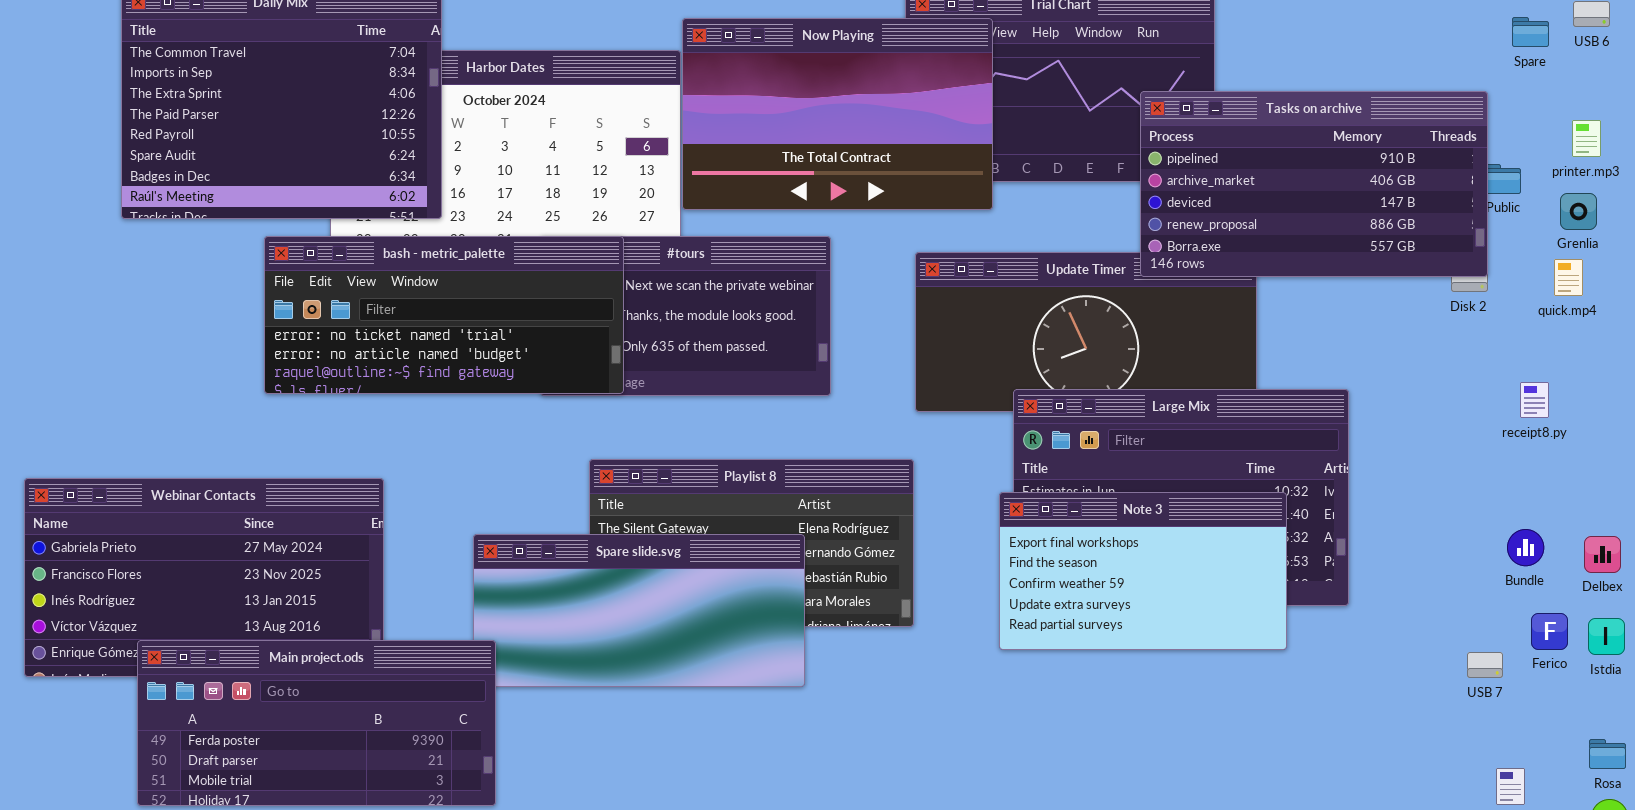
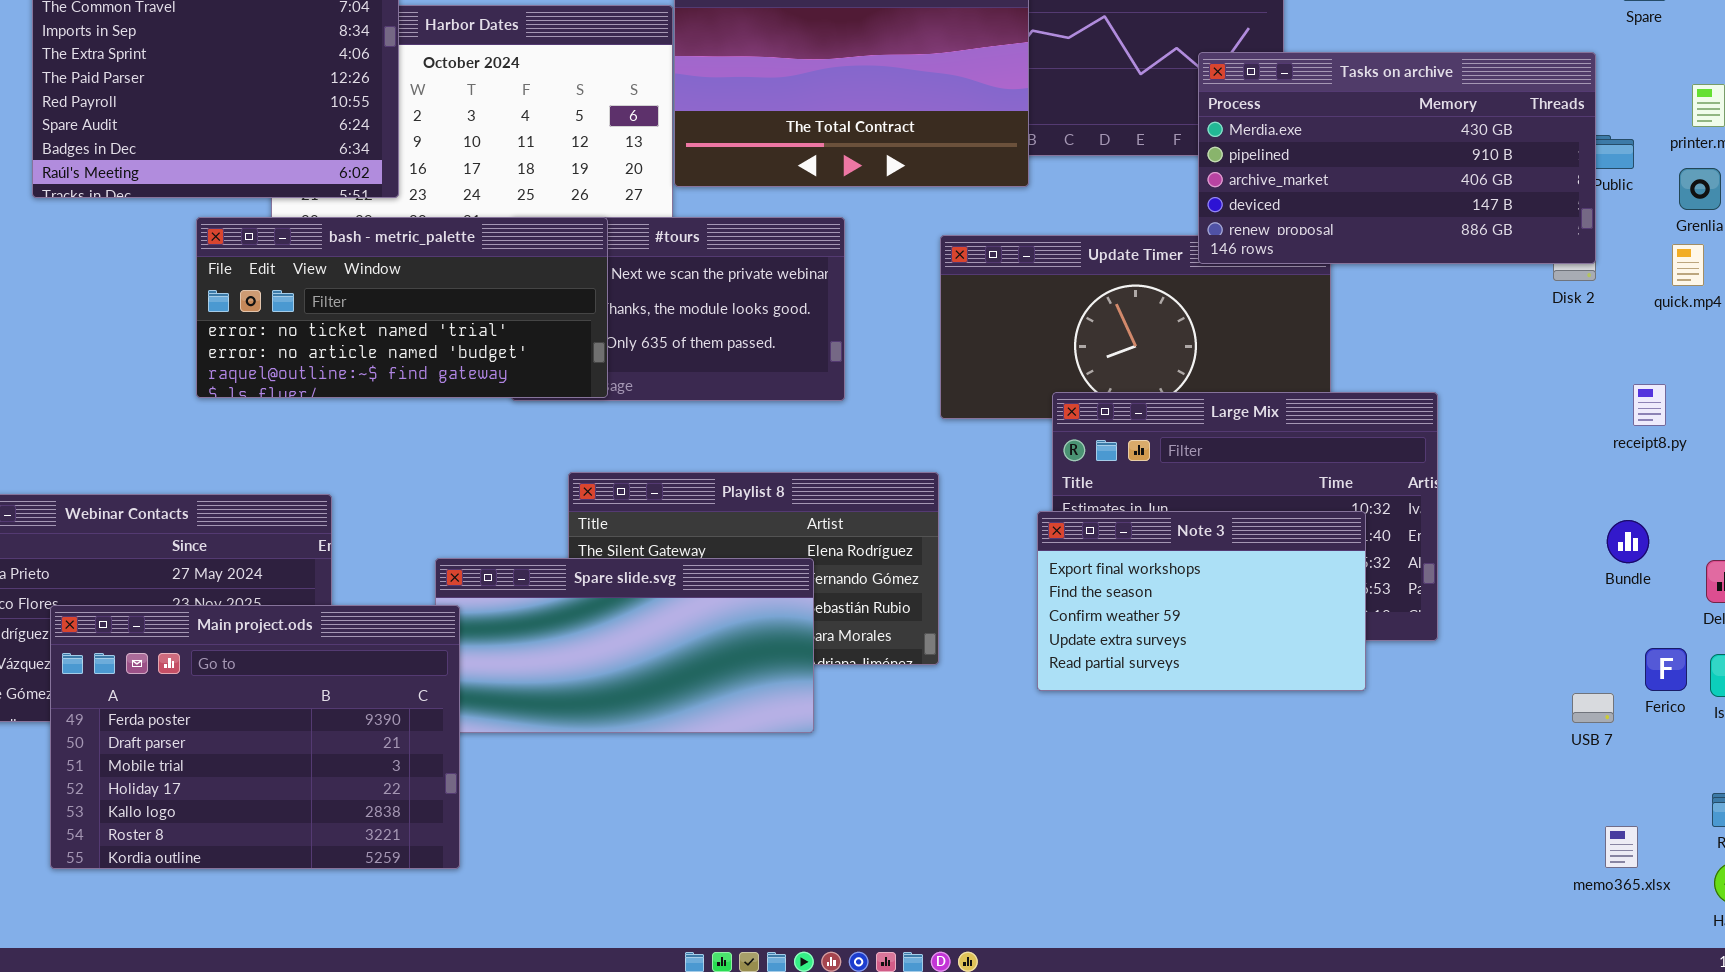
Tasks on archive: [1140,91,1488,277] -> [1198,52,1596,264], scrolled up 1 row
Bundle: [1507,529,1544,566] -> [1607,520,1649,563], moved
Main project.ods: [137,640,496,806] -> [50,605,460,869], resized

